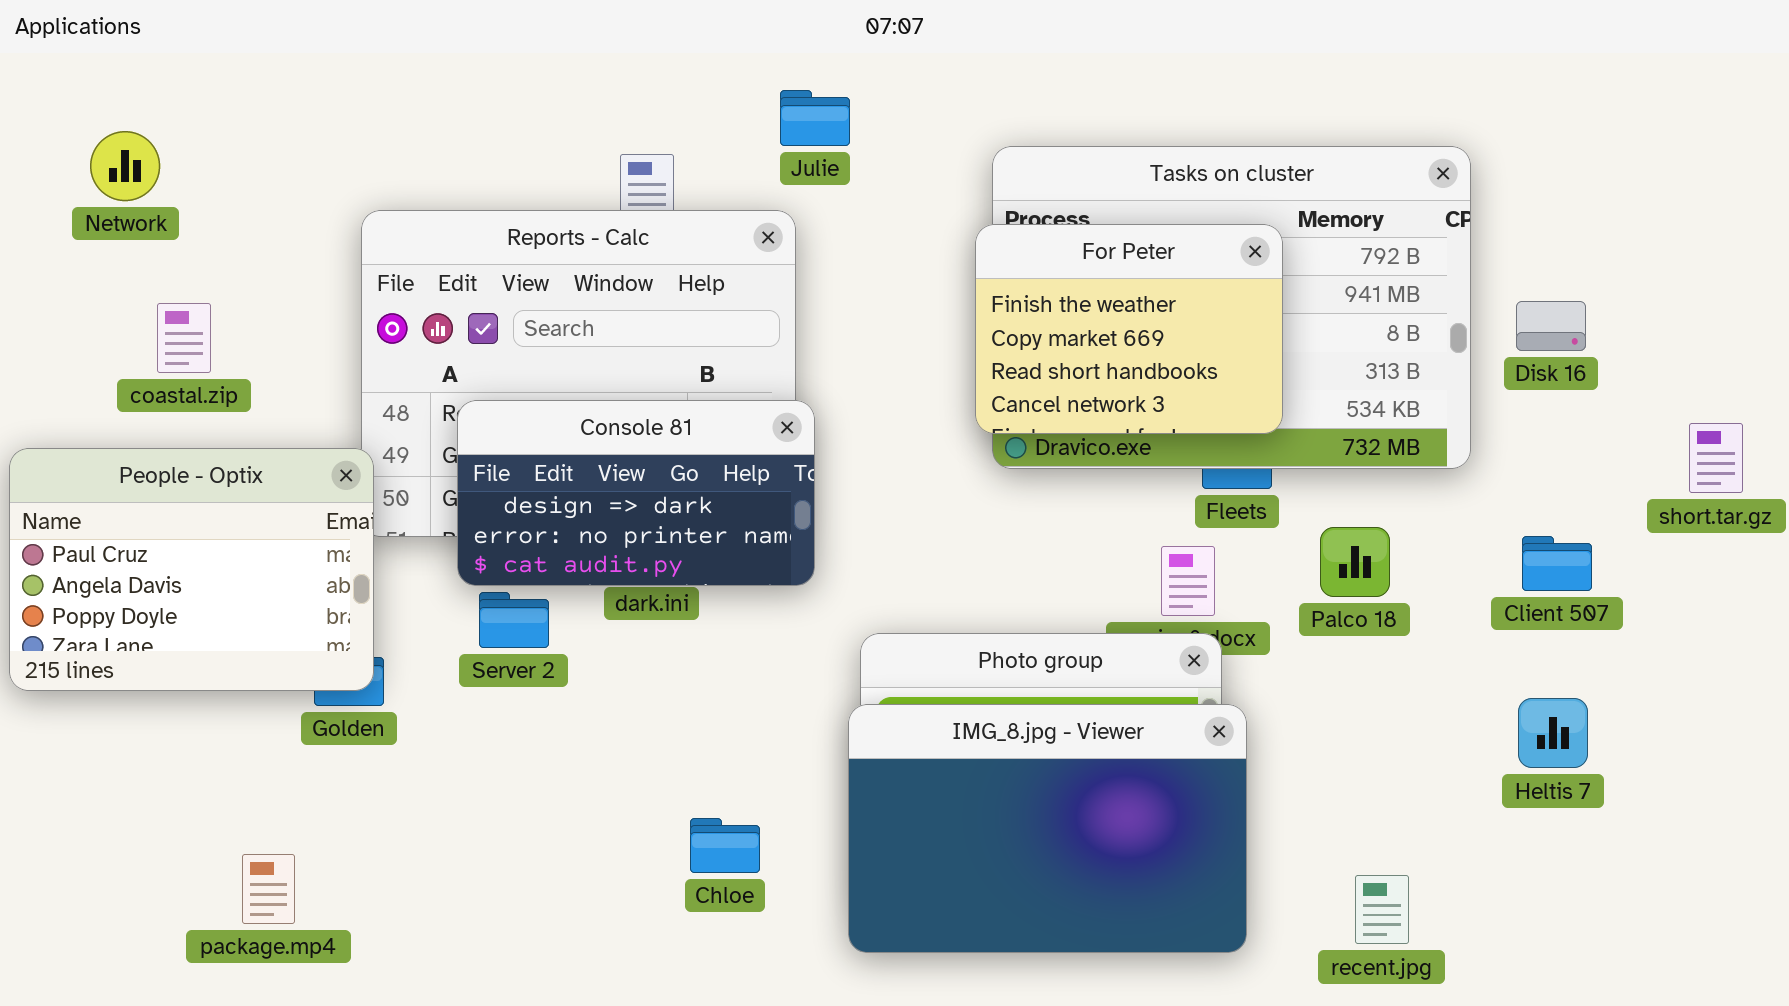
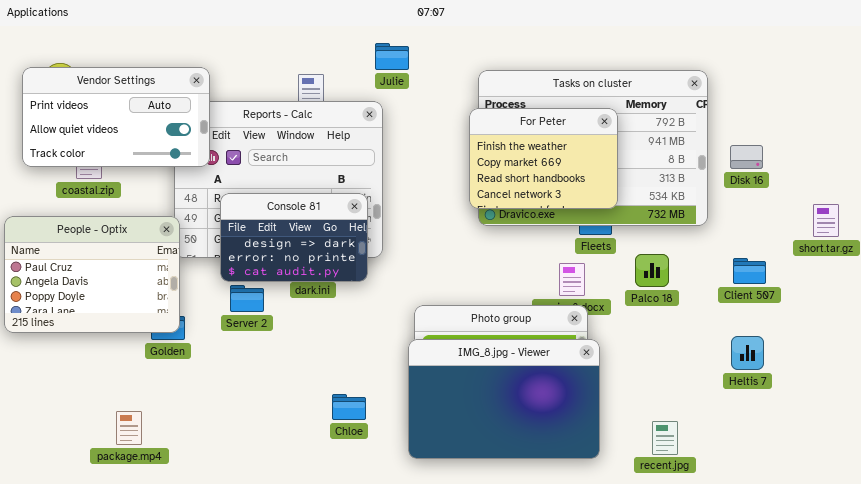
Vendor Settings: none -> [22,67,210,167], opened
Console 81: [457,400,815,586] -> [220,193,368,282], resized

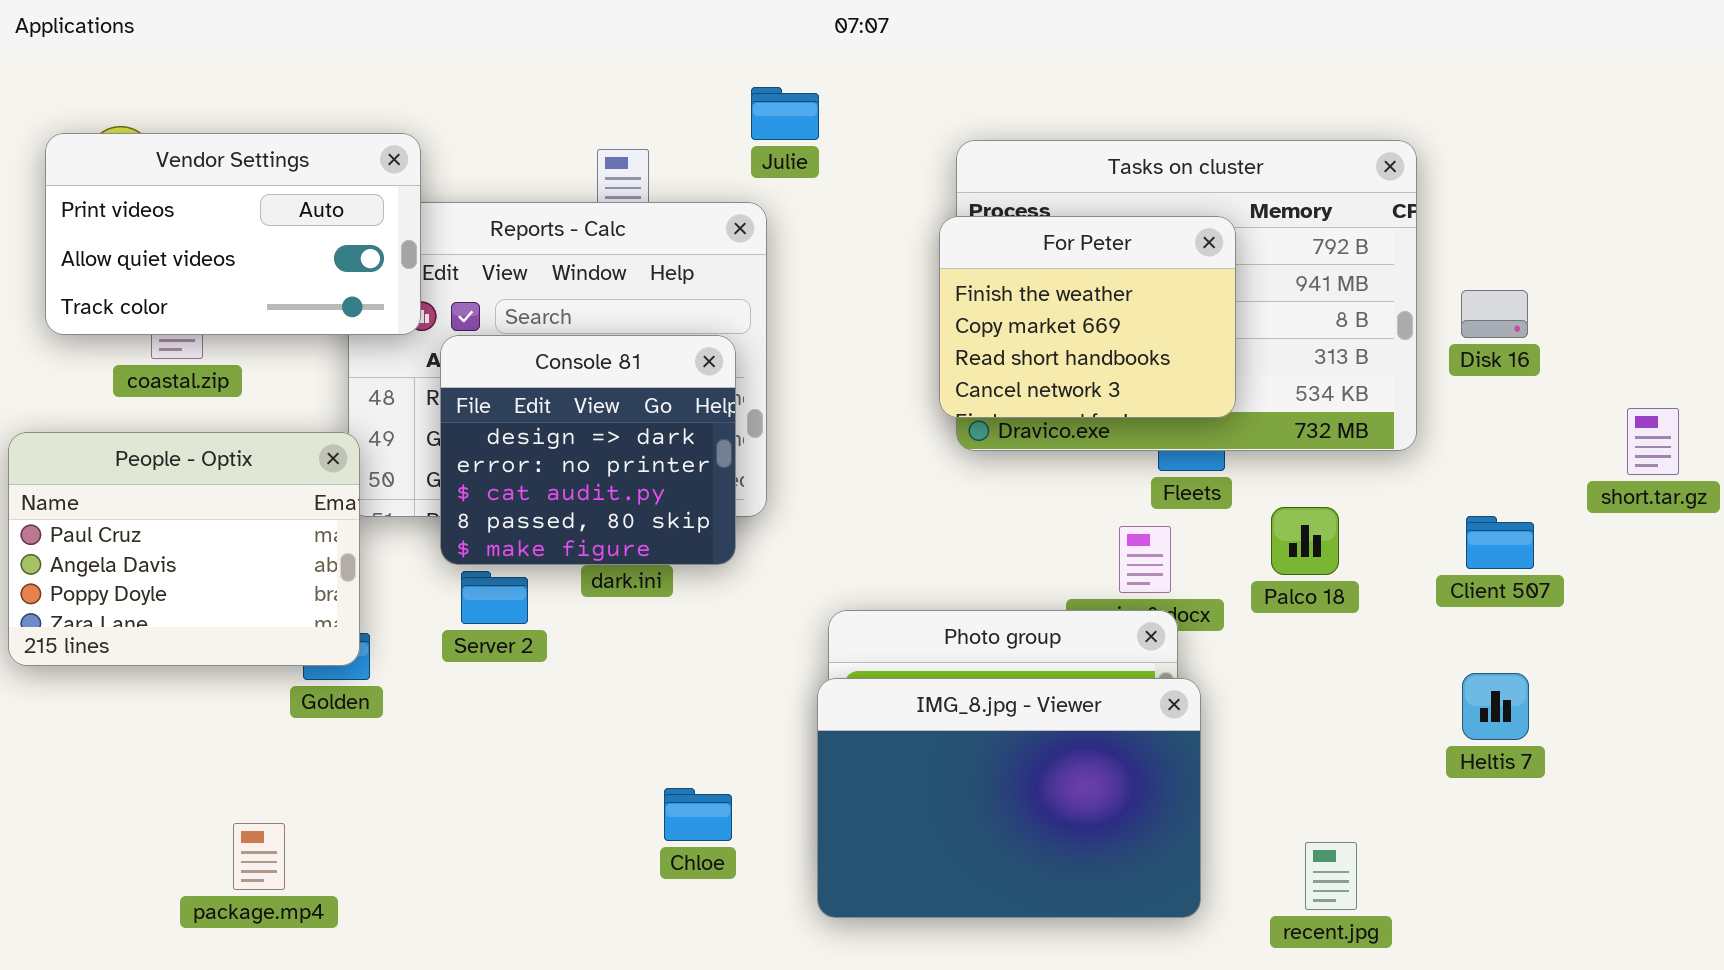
Console 81: [220,193,368,282] -> [440,335,736,565], resized

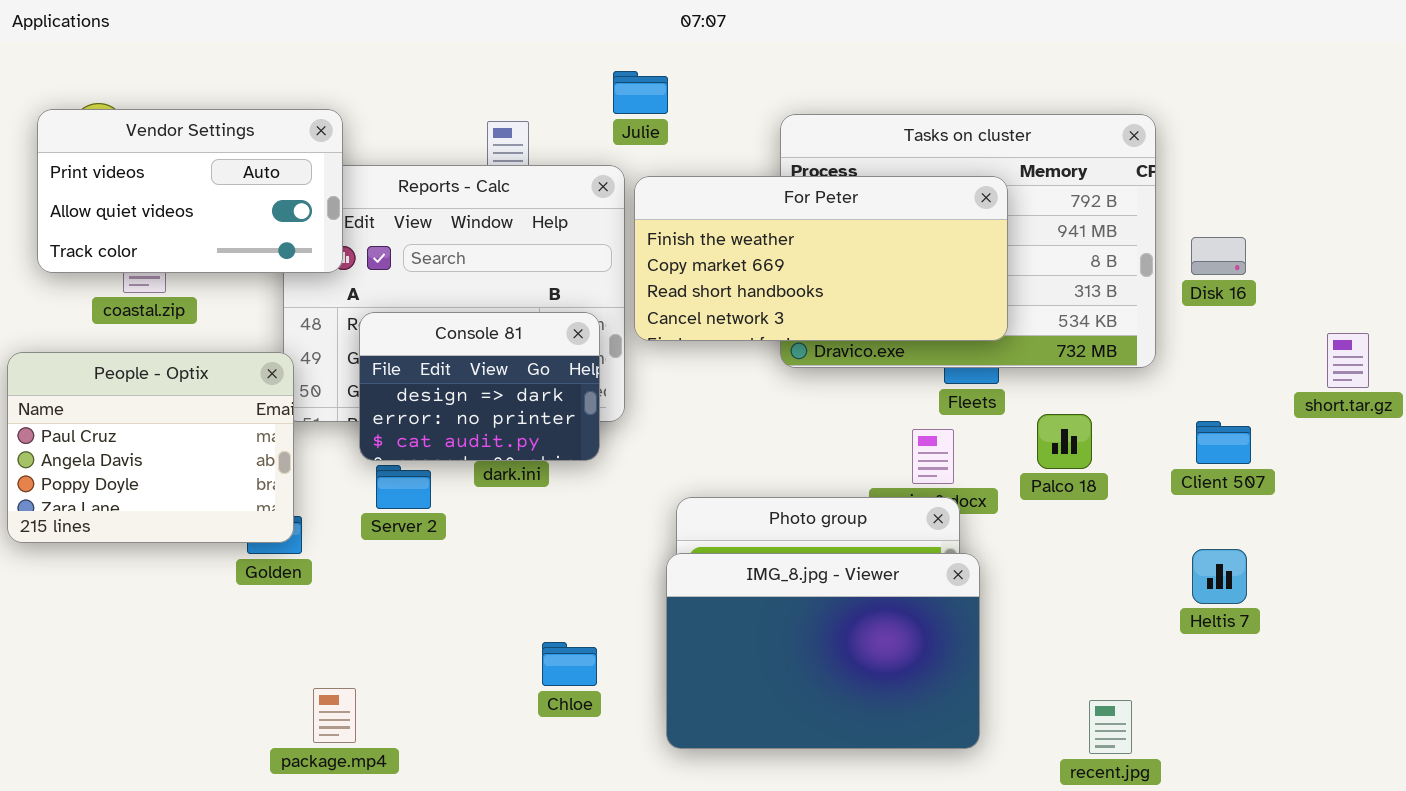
For Peter: [939,216,1236,418] -> [634,176,1008,341], resized
Console 81: [440,335,736,565] -> [359,312,600,461], resized
package.mp4: [233,823,285,890] -> [313,688,356,743], moved
recent.jpg: [1305,842,1357,910] -> [1089,700,1132,754], moved

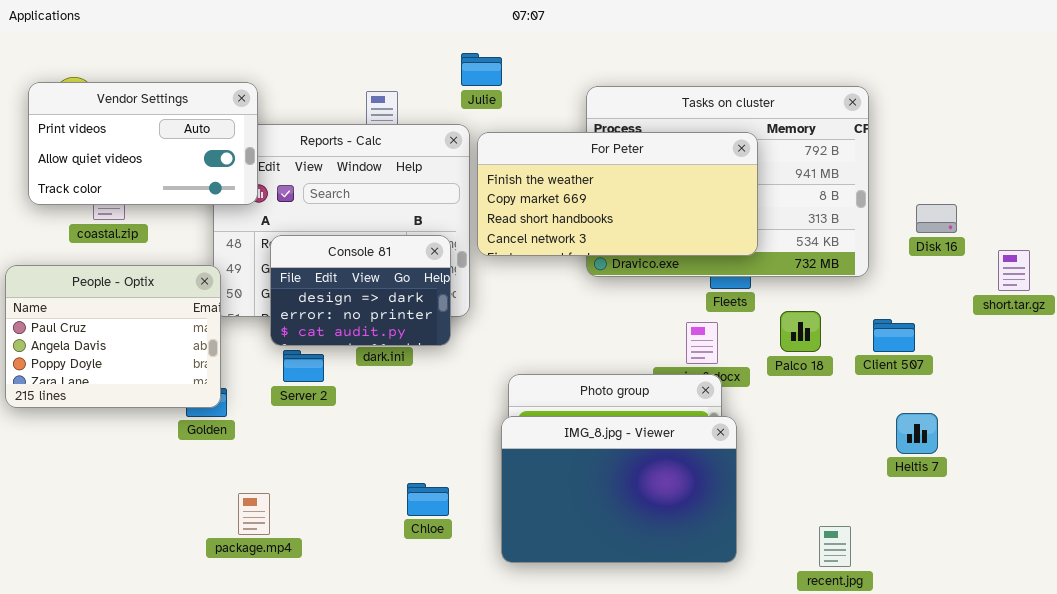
Disk 16: [1191,237,1246,275] -> [916,204,957,233], moved
Client 507: [1196,421,1251,464] -> [873,319,915,352], moved
package.mp4: [313,688,356,743] -> [238,493,270,535], moved

